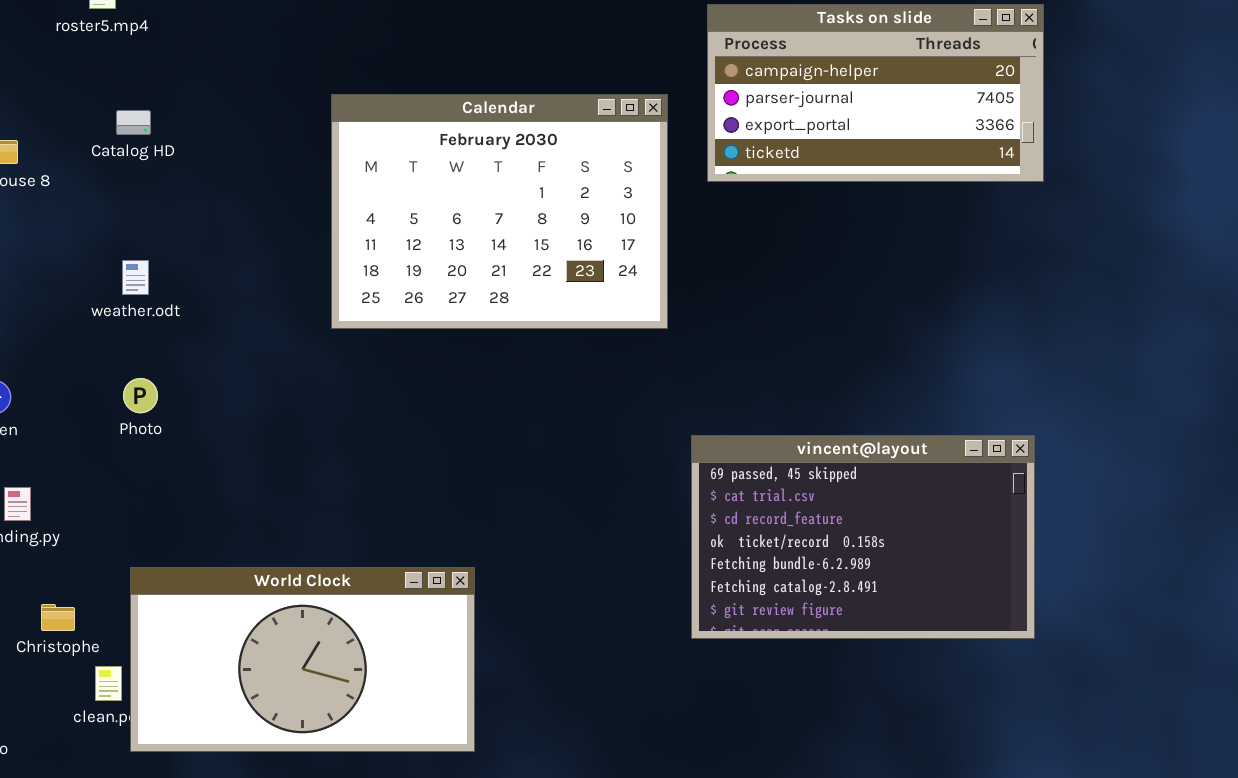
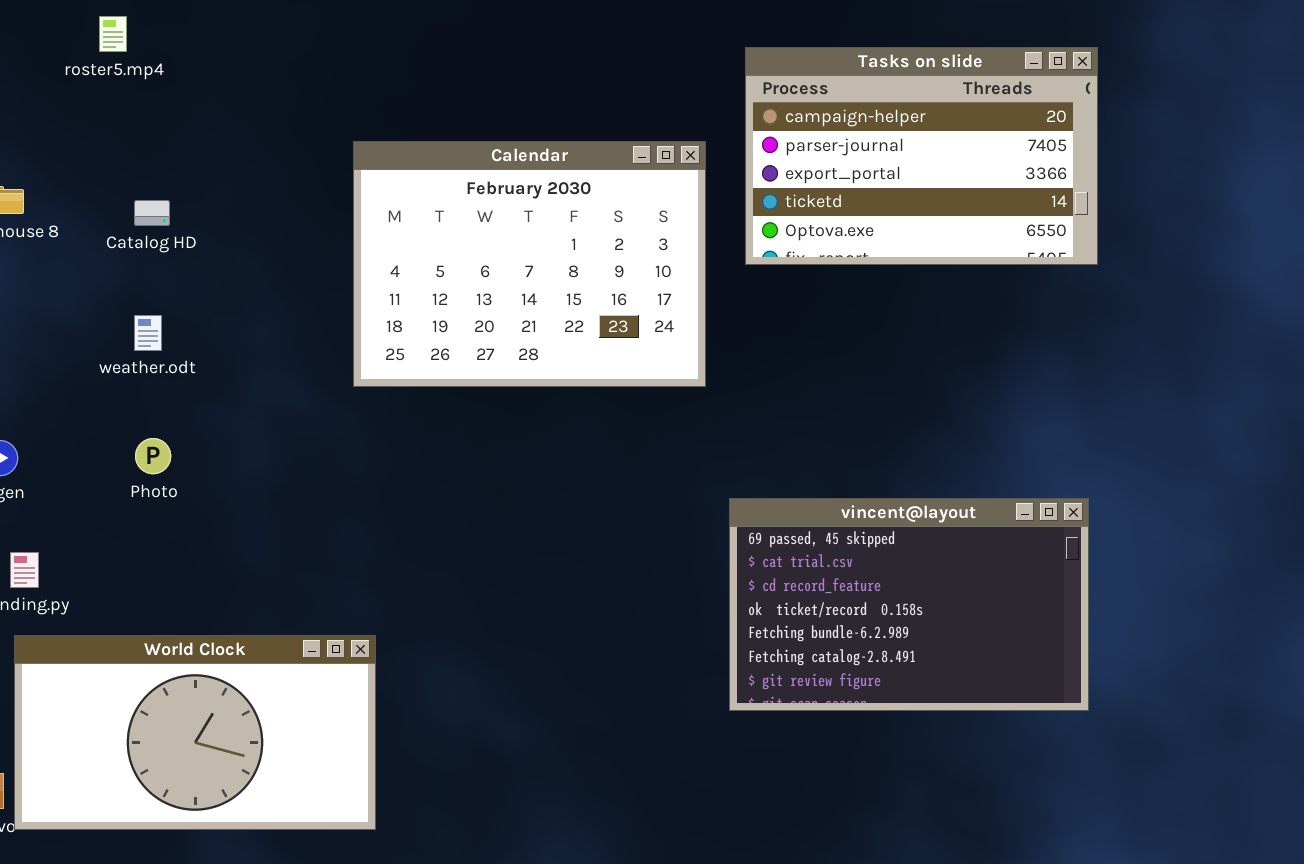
Tasks on slide: [707,4,1044,182] -> [745,47,1098,265], resized
Catalog HD: [116,110,151,135] -> [134,200,170,226], moved
World Clock: [130,567,475,752] -> [14,635,376,830], moved

